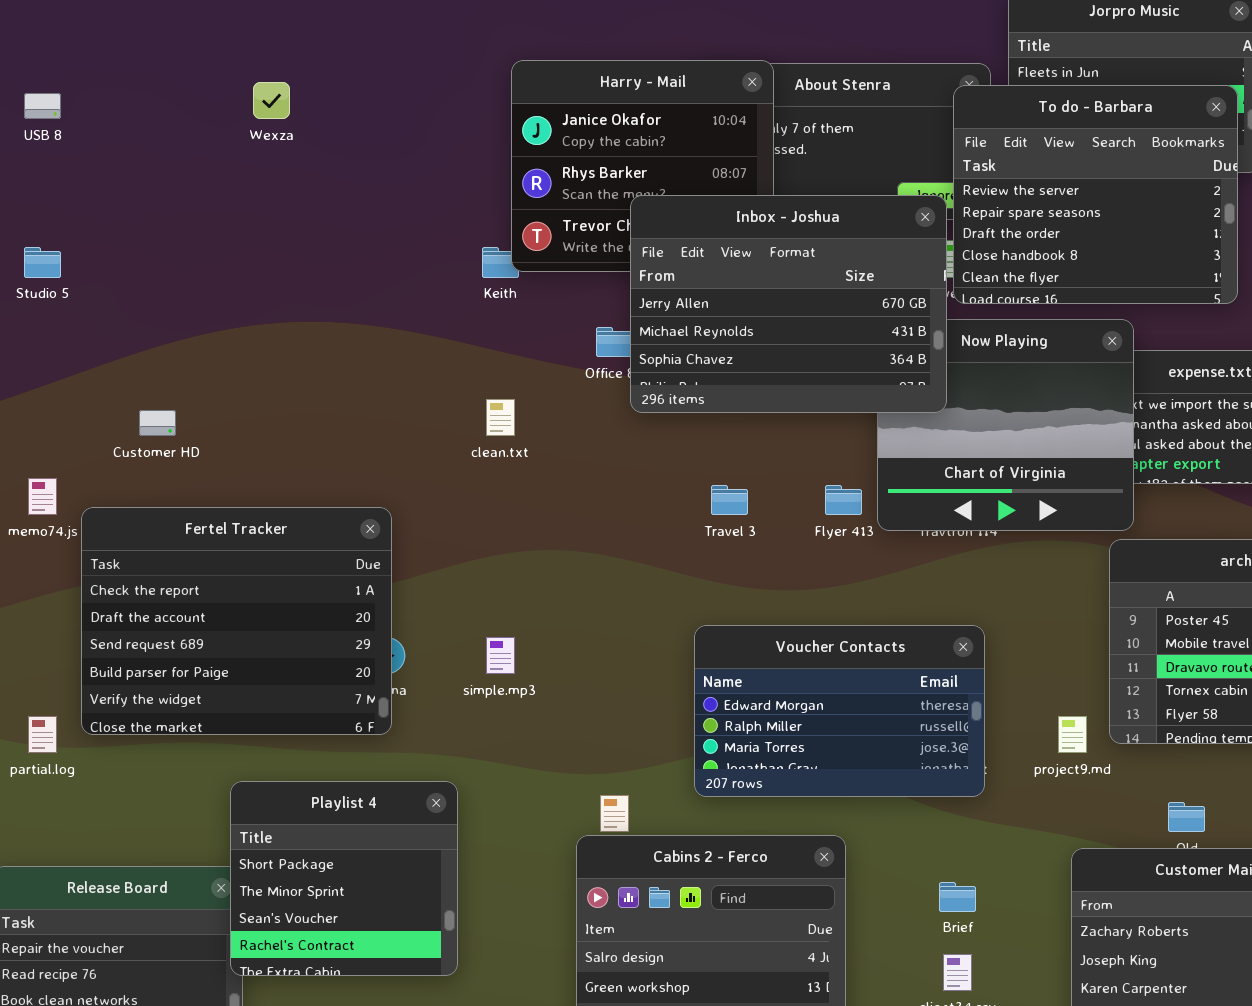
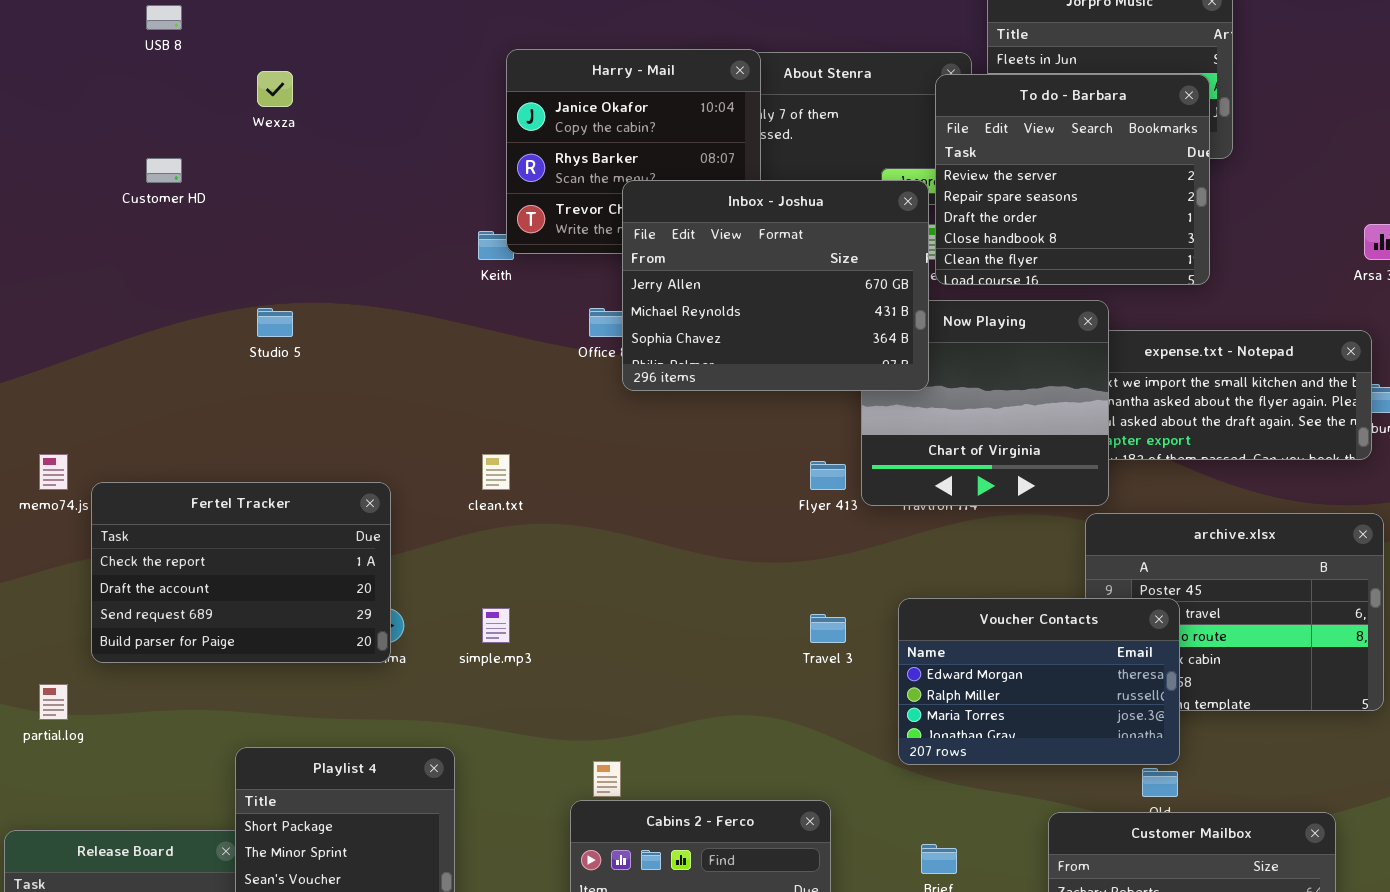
USB 8: [24,93,61,119] -> [146,5,182,30], moved
Studio 5: [24,247,61,278] -> [257,308,293,337], moved
clean.txt: [486,399,515,436] -> [482,454,510,490], moved
Customer HD: [139,410,176,436] -> [146,158,182,183], moved
Travel 3: [711,485,748,515] -> [810,614,846,643], moved
Fertel Tracker: [81,507,392,735] -> [91,482,391,663], resized
Voucher Contacts: [694,625,985,797] -> [898,598,1180,765], moved

